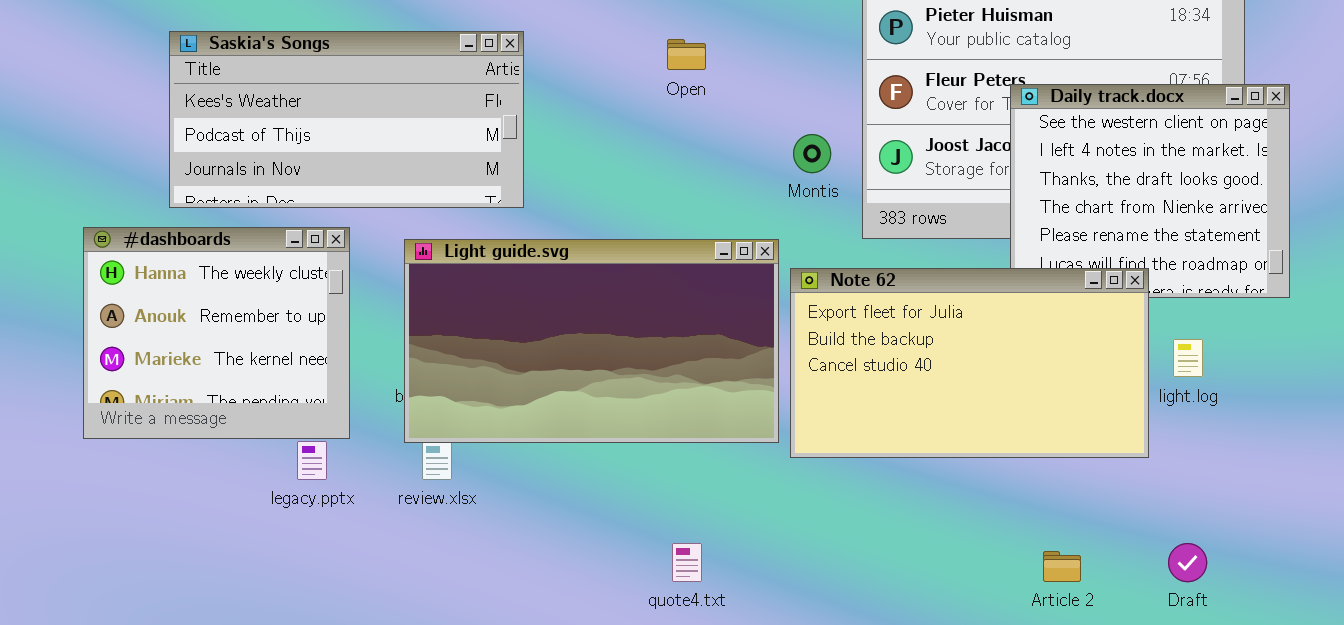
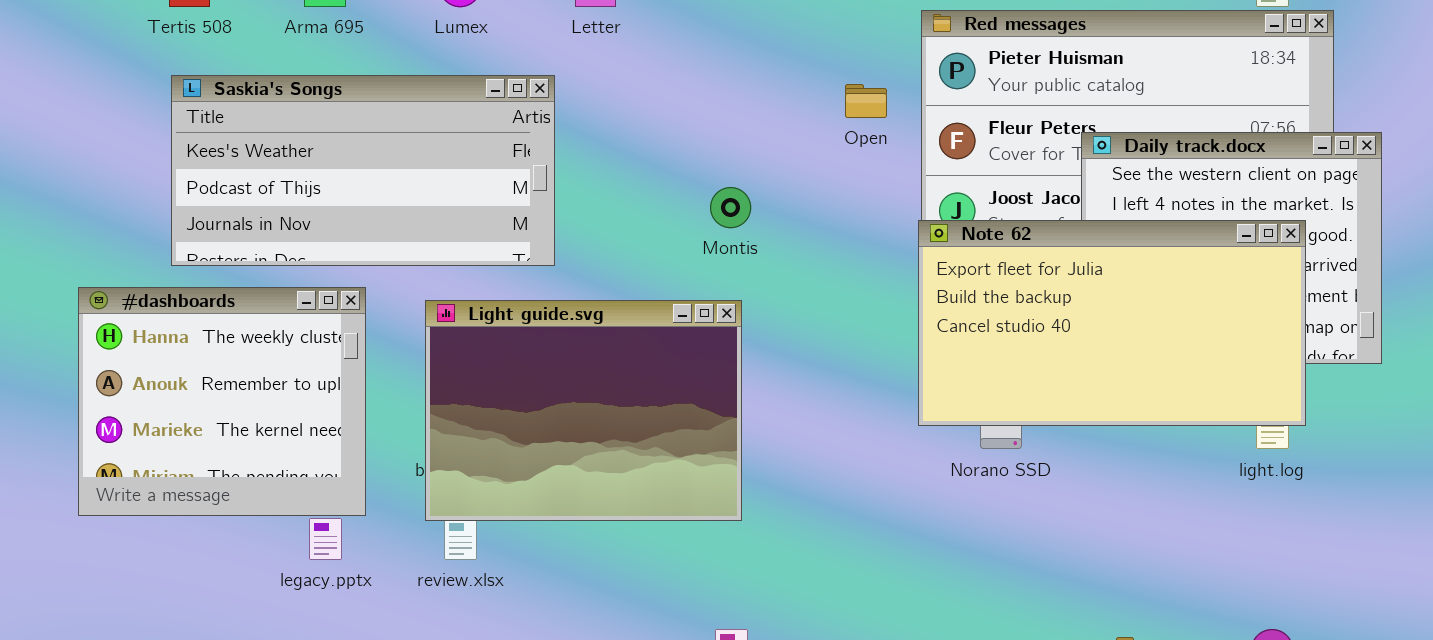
Open: [667,39,706,70] -> [845,84,887,118], moved
Montis: [793,134,831,173] -> [710,187,751,228], moved
Light guide.svg: [404,239,779,443] -> [425,300,742,521], resized
Note 62: [790,268,1149,458] -> [918,220,1306,426], moved

